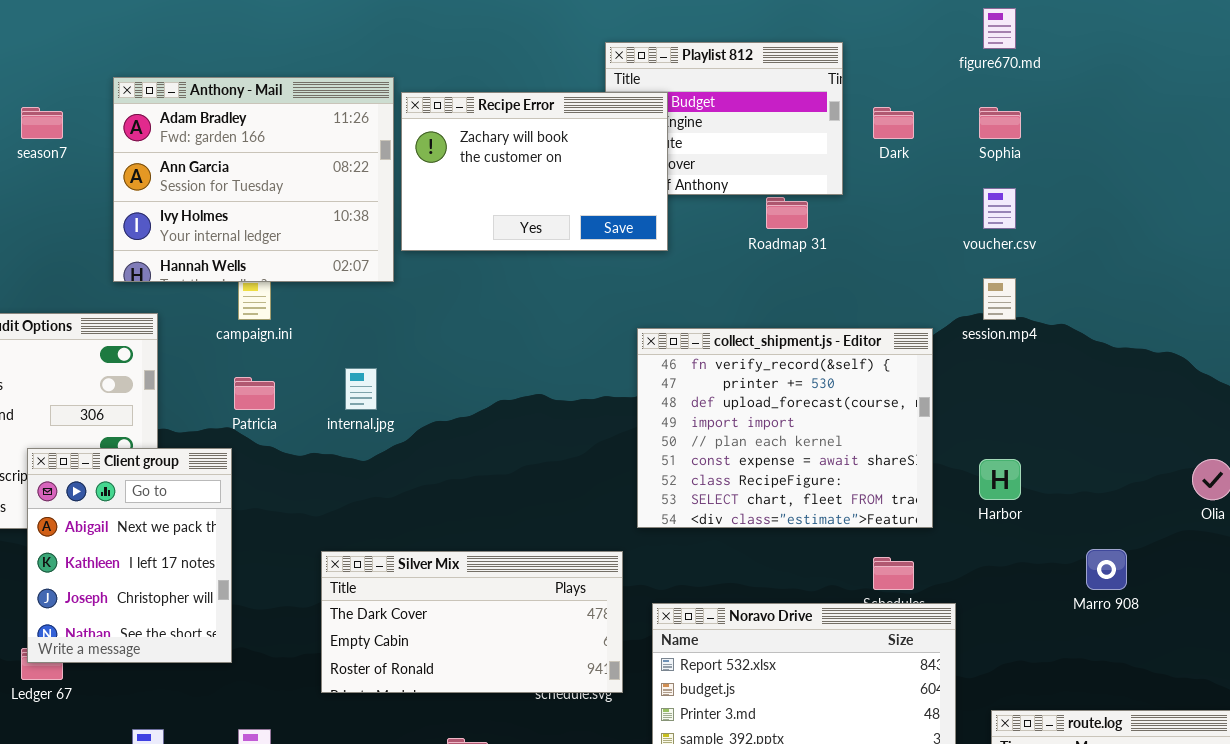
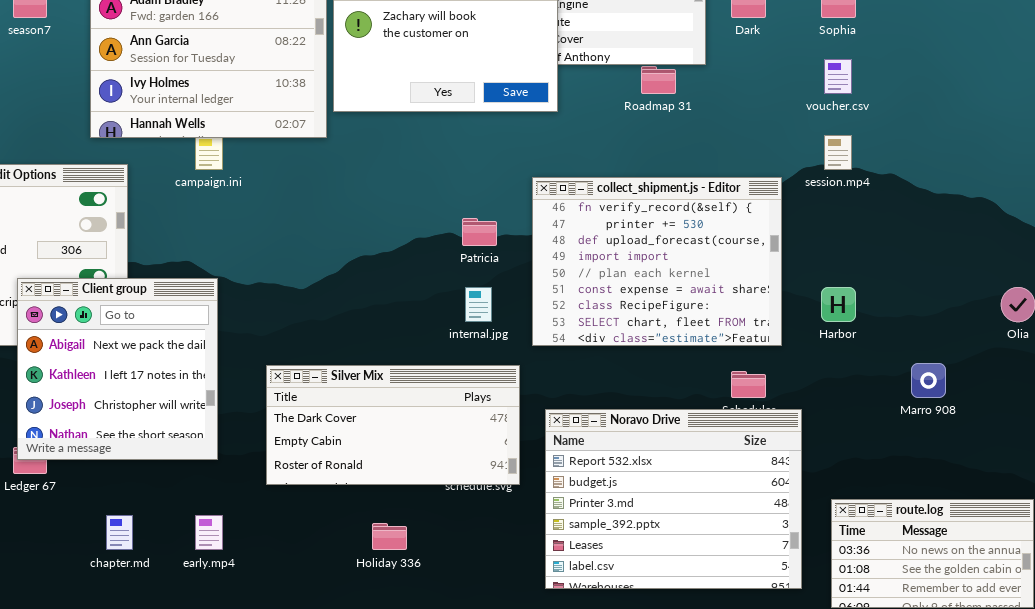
internal.jpg: [345,368,377,410] -> [465,287,492,322], moved
Patricia: [234,377,275,410] -> [462,218,497,246], moved
Client group: [27,448,232,663] -> [17,278,218,460], resized

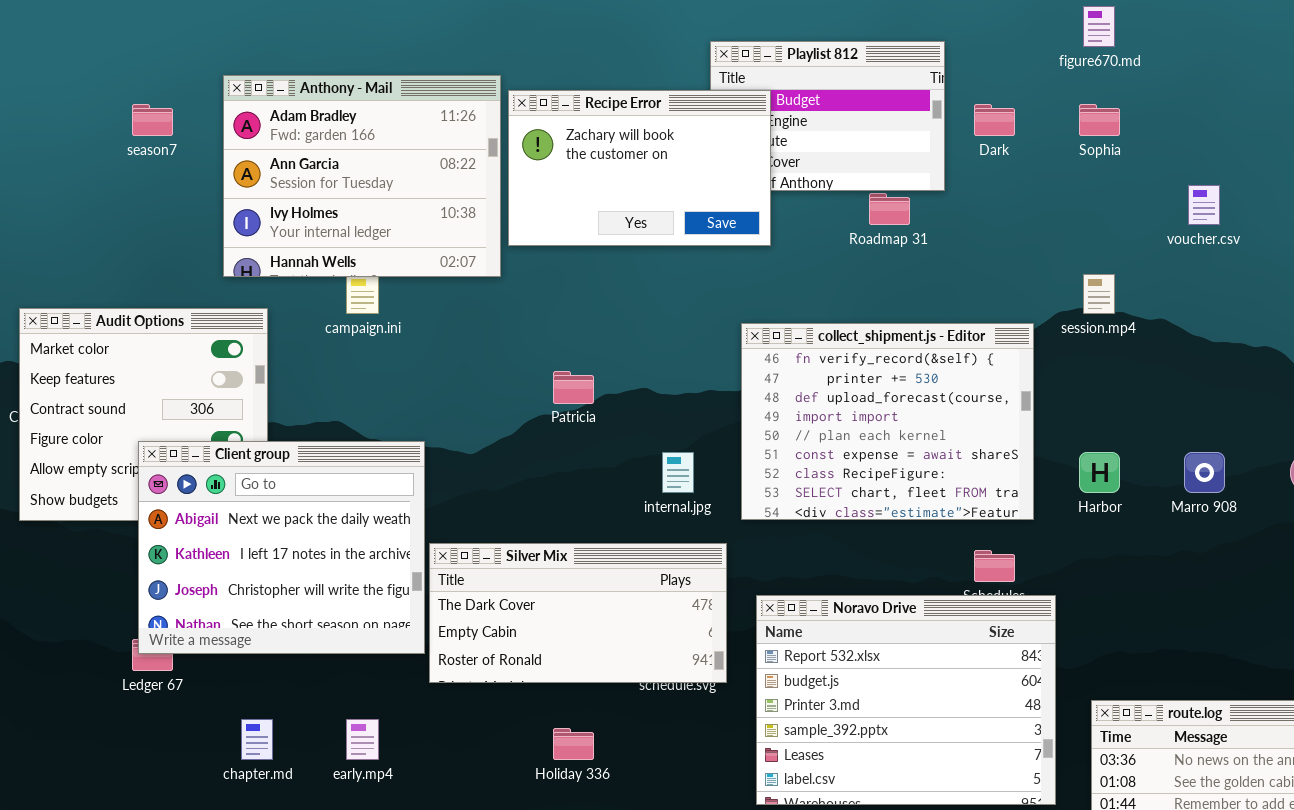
voucher.csv: [824,59,852,94] -> [1188,185,1220,225], moved
Patricia: [462,218,497,246] -> [553,371,594,404], moved
Client group: [17,278,218,460] -> [138,441,425,654], resized
Marro 908: [911,363,946,398] -> [1184,452,1225,493], moved

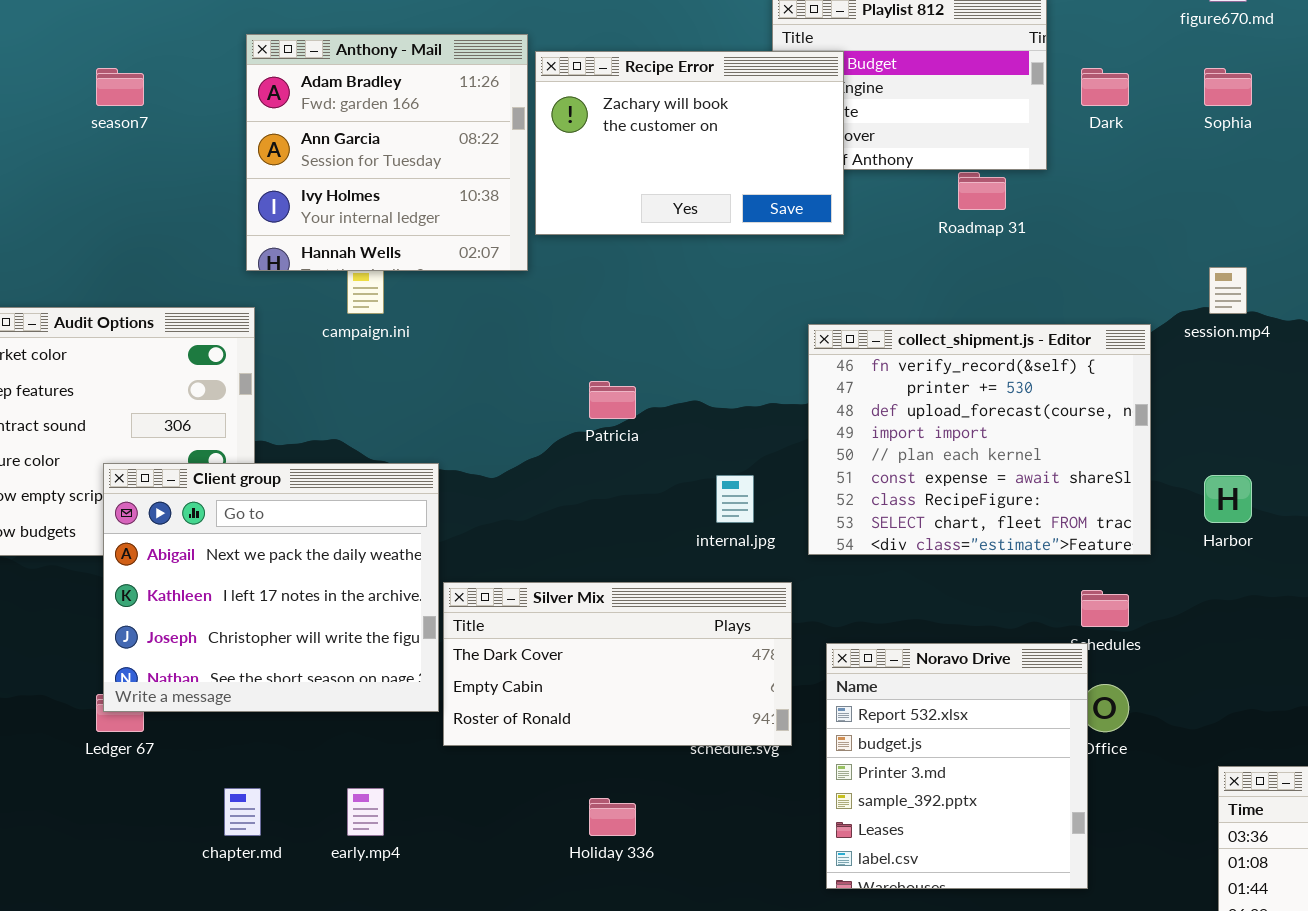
Anthony - Mail: [223,75,501,277] -> [246,34,528,271], resized
Noravo Drive: [756,595,1056,805] -> [826,643,1088,889], resized

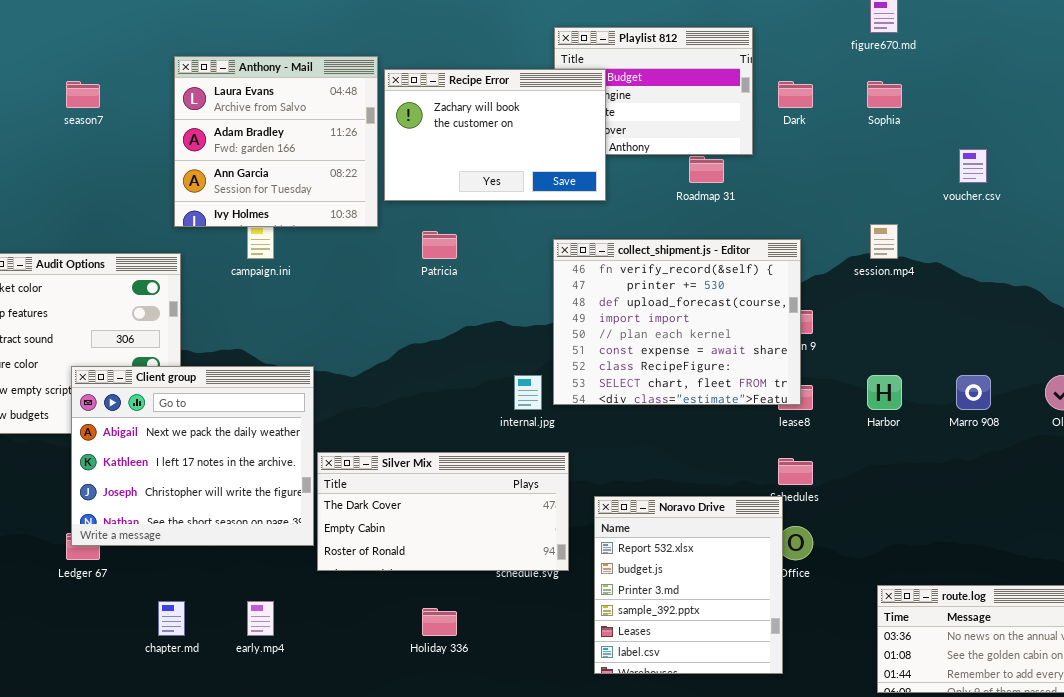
Anthony - Mail: [246,34,528,271] -> [174,56,378,227], scrolled up 1 row
collect_shipment.js - Editor: [808,324,1151,555] -> [553,239,801,405], moved
Patricia: [589,381,636,419] -> [422,231,457,259], moved

